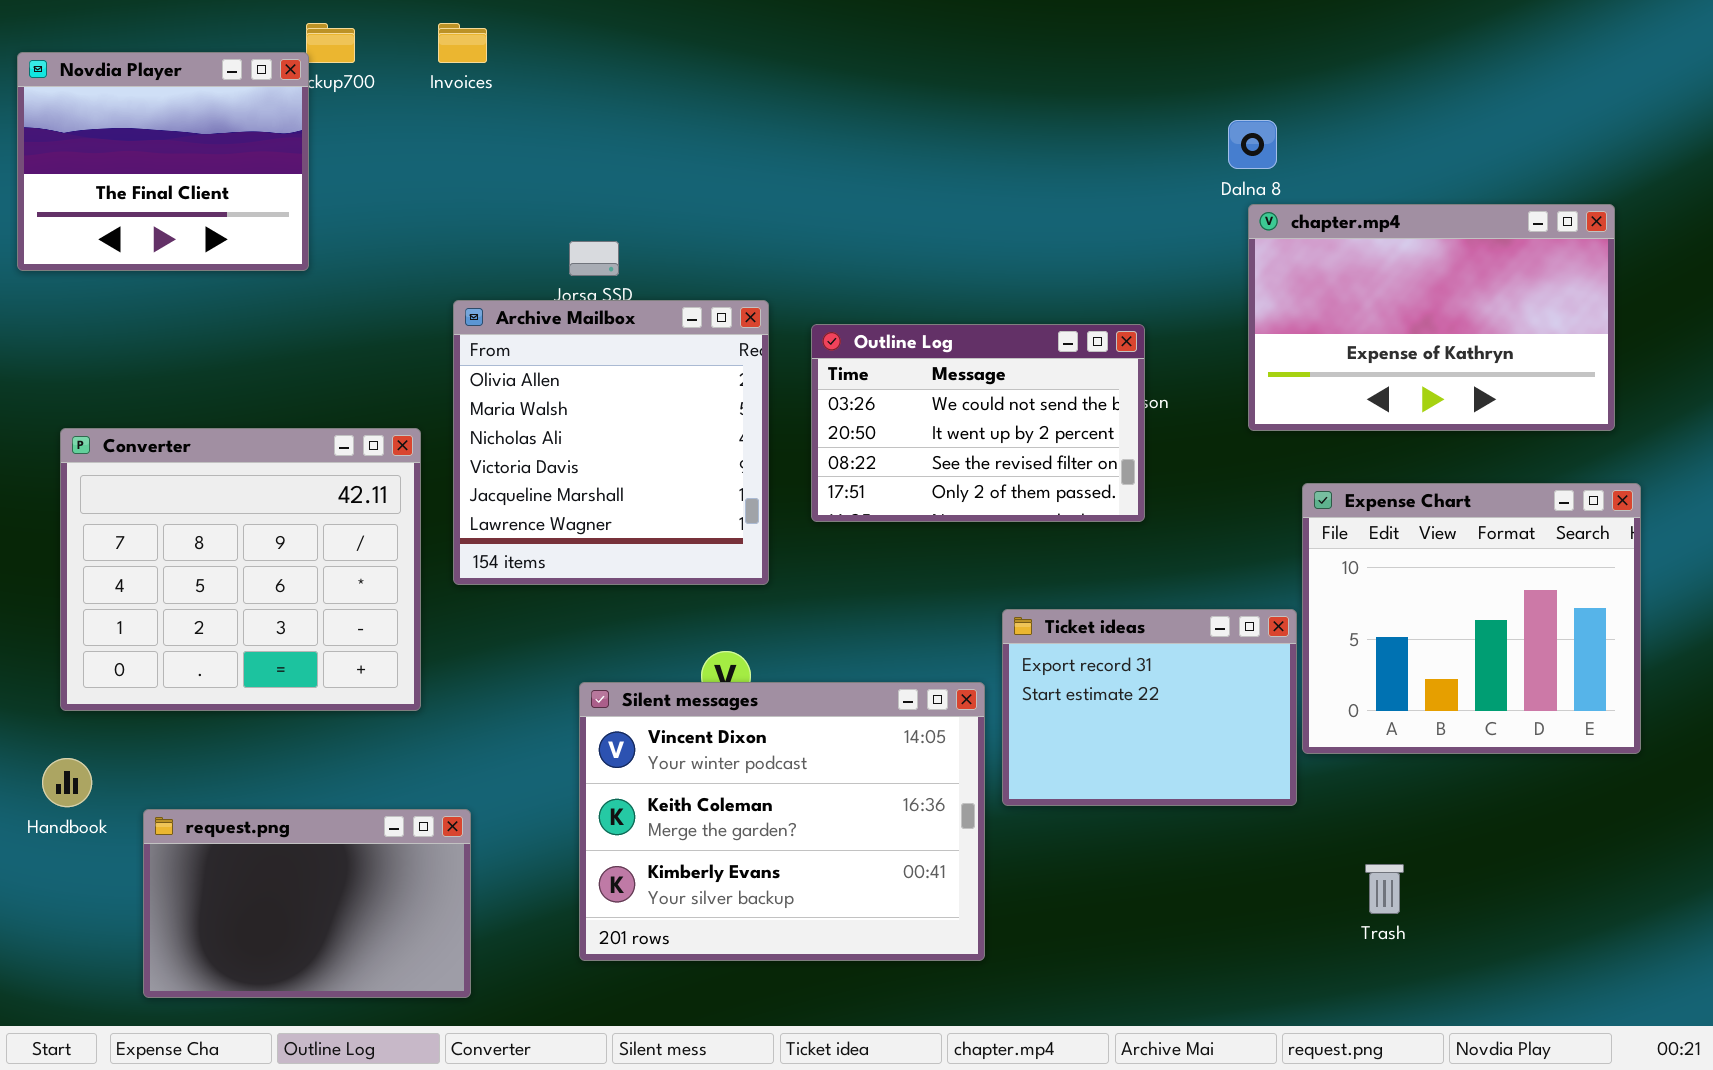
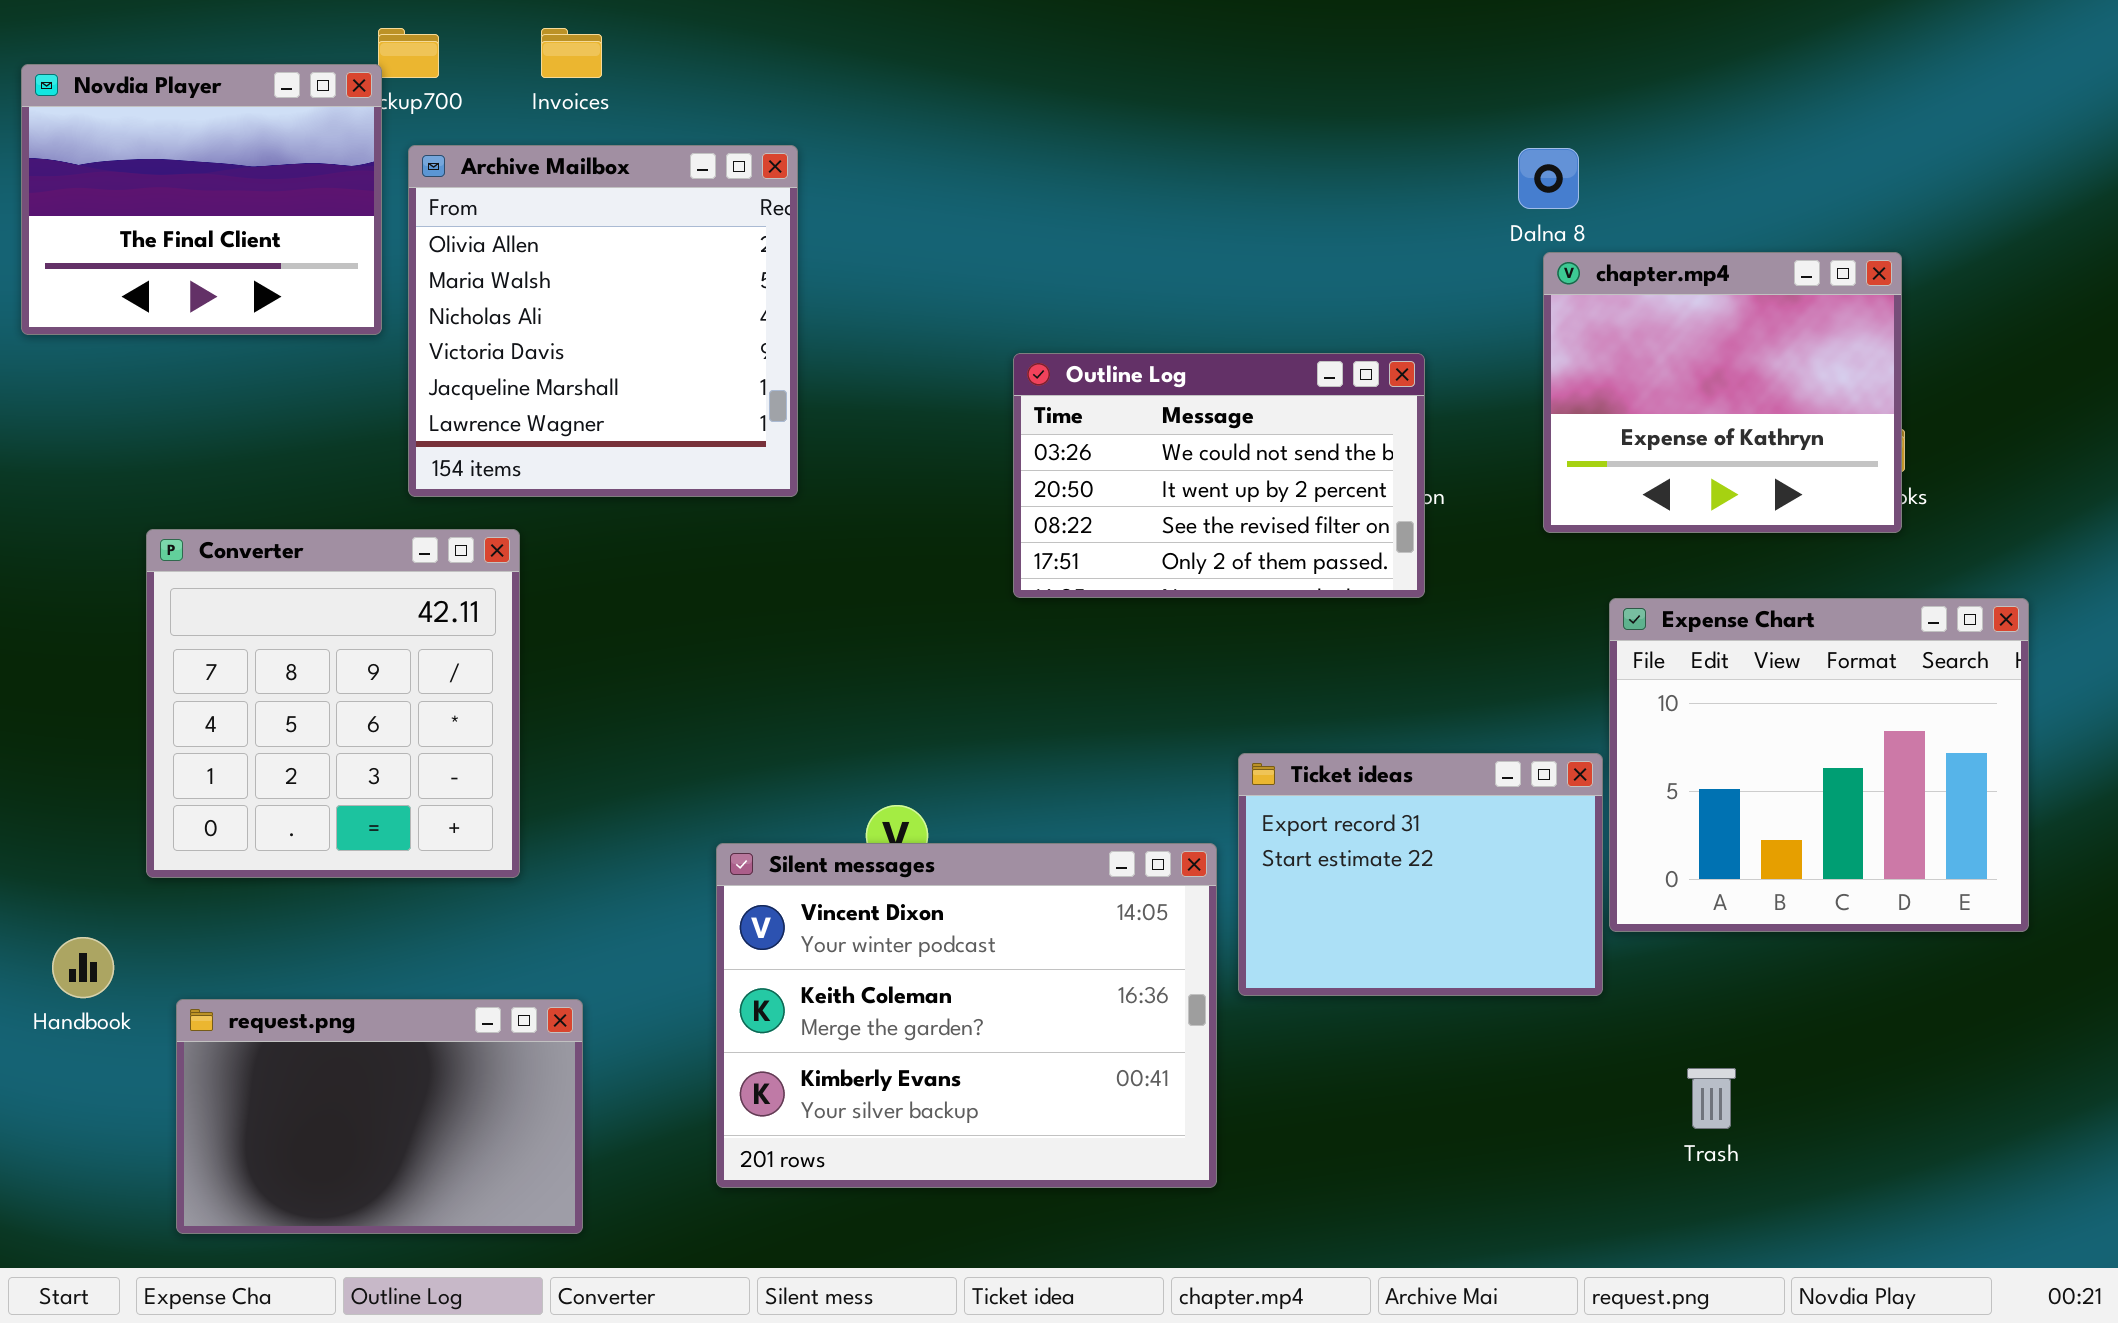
chapter.mp4: [1248,204,1615,431] -> [1543,252,1902,533], resized
Archive Mailbox: [453,300,769,585] -> [408,145,798,497], moved
Outline Log: [811,324,1145,522] -> [1013,353,1425,598], moved
Converter: [60,428,421,711] -> [146,529,520,878], resized

